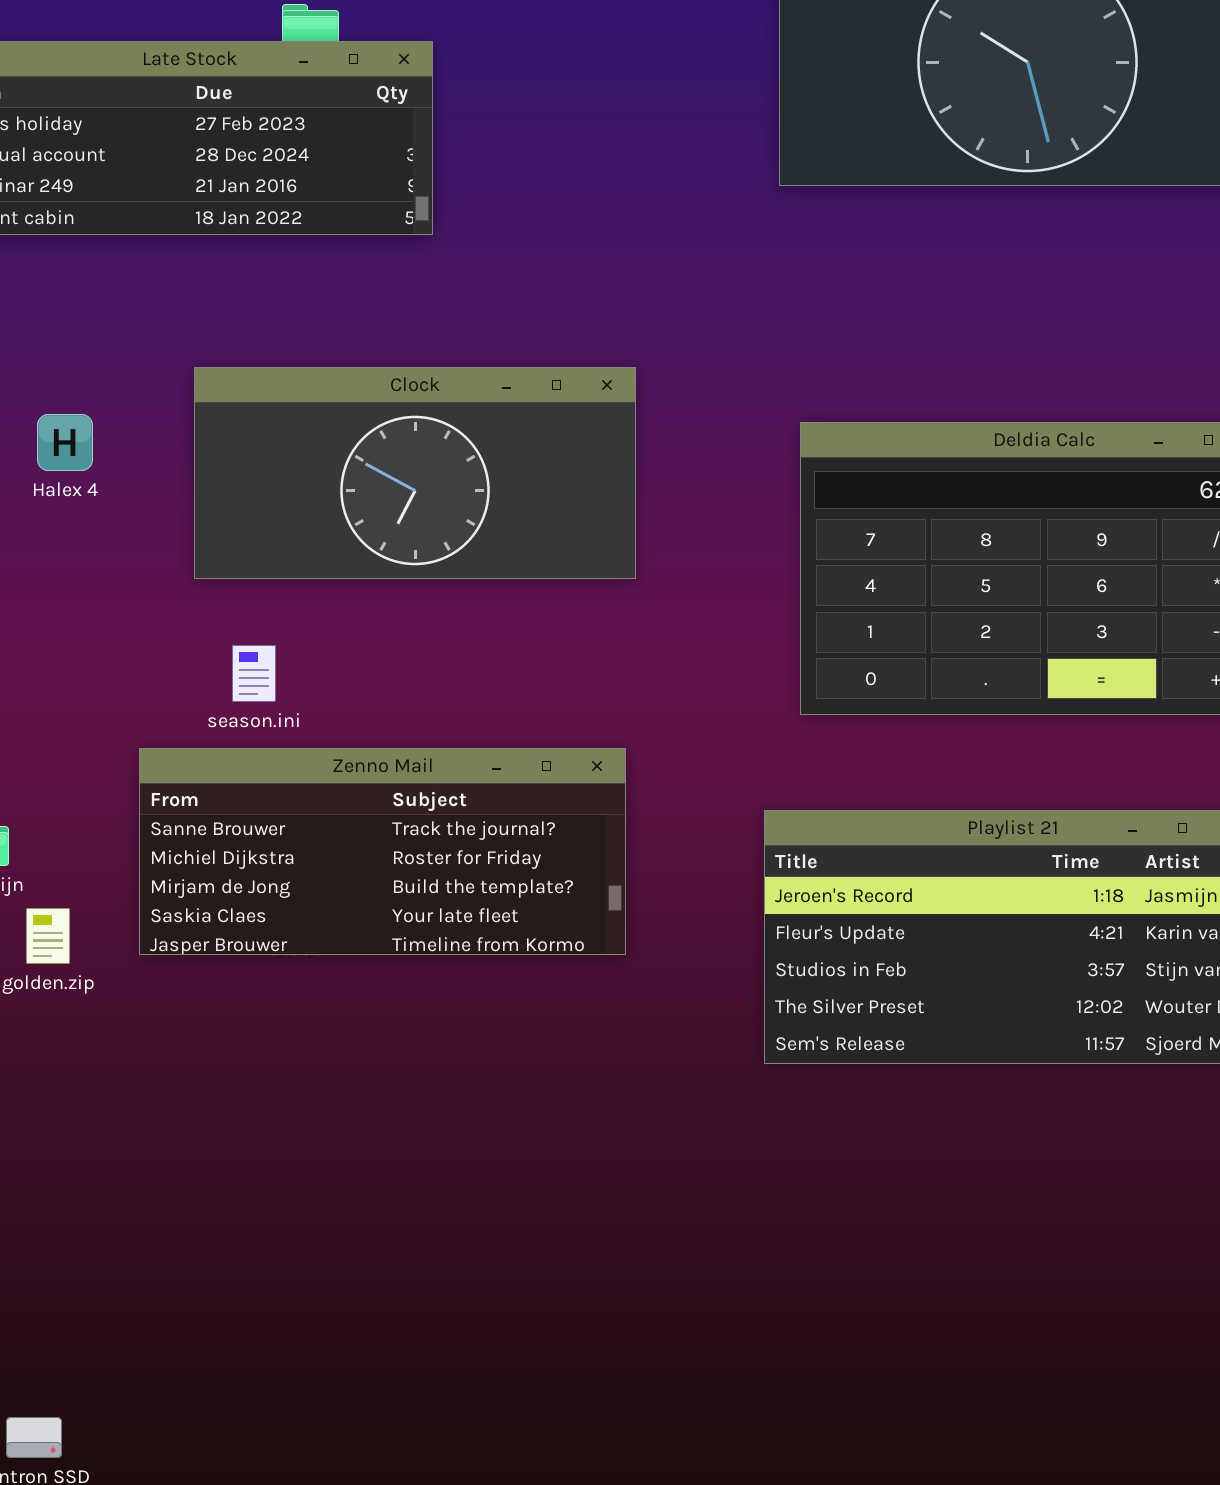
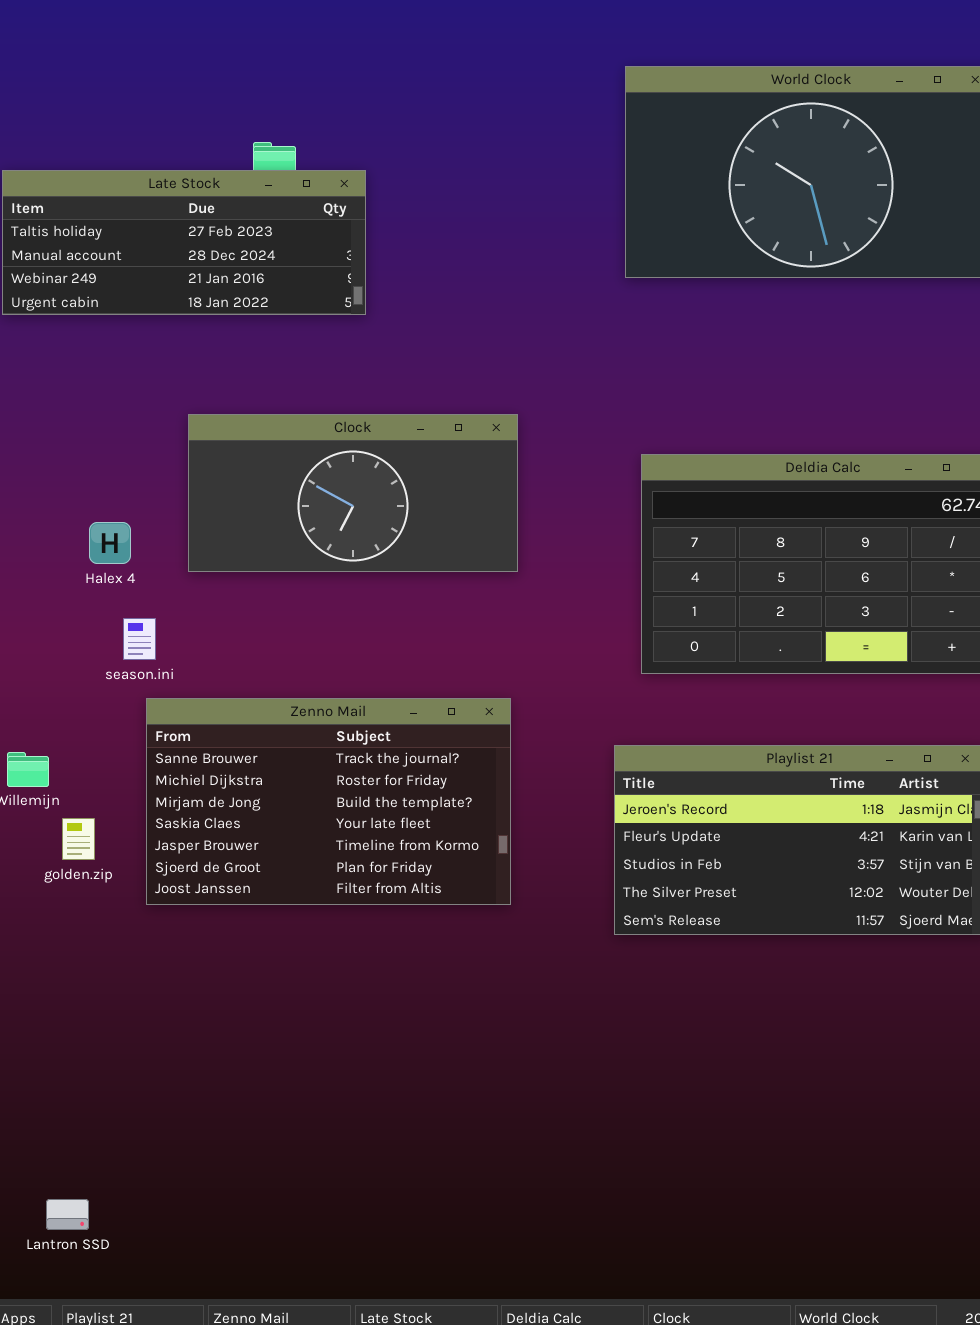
Halex 4: [37,414,93,471] -> [89,522,131,564], moved
season.ini: [232,645,276,702] -> [123,618,156,660], moved
Zenno Mail: [139,748,626,955] -> [146,698,511,905], resized

